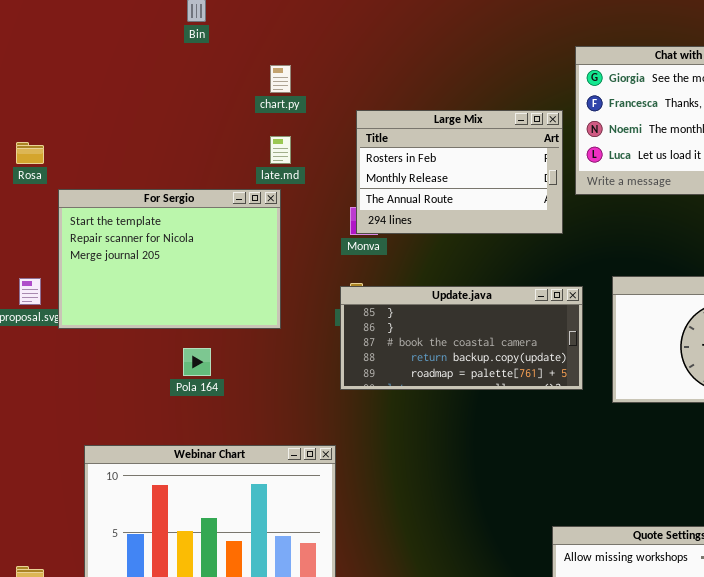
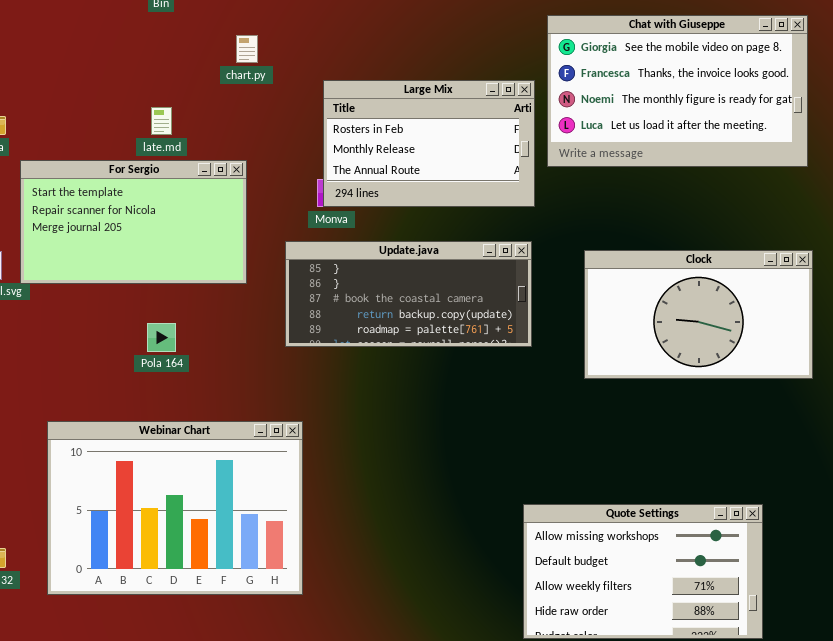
late.md: [270,136,291,164] -> [151,107,172,135], moved
For Sergio: [58,189,281,329] -> [20,160,247,284], resized
Update.java: [340,286,583,390] -> [285,241,532,347], moved

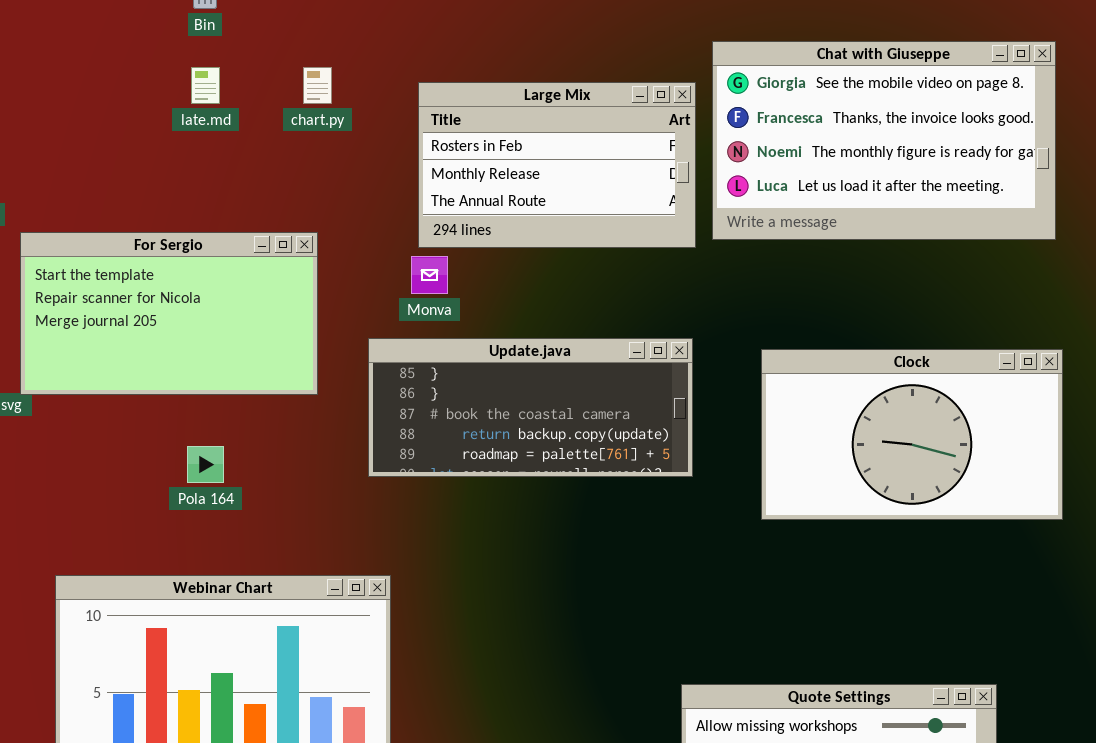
Large Mix: [323,80,535,207] -> [418,82,696,248], moved
late.md: [151,107,172,135] -> [191,67,220,104], moved

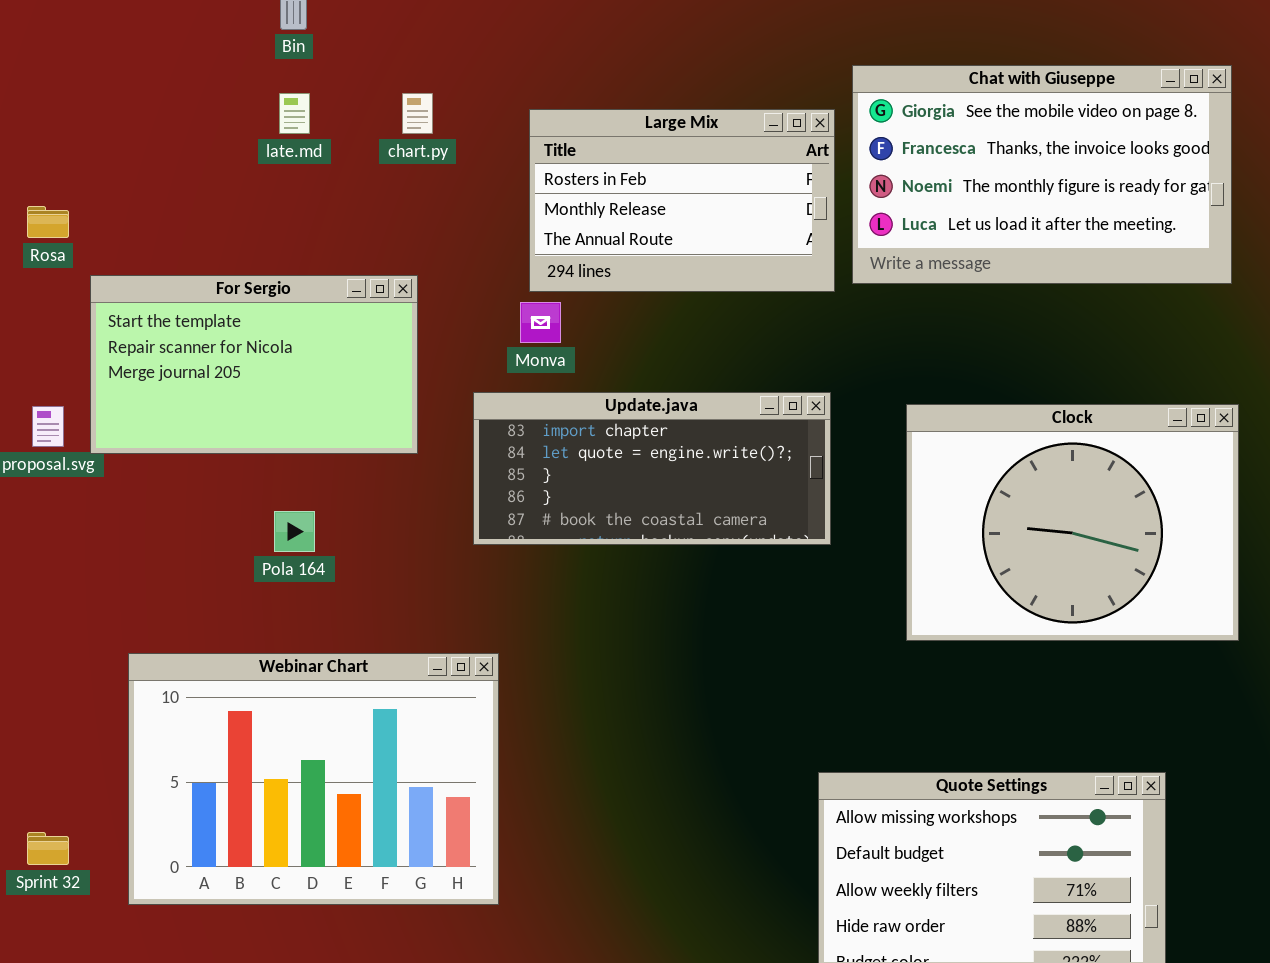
Update.java: [368,338,693,477] -> [473,392,831,545], scrolled up 2 rows
Clock: [761,349,1063,520] -> [906,404,1239,641], resized

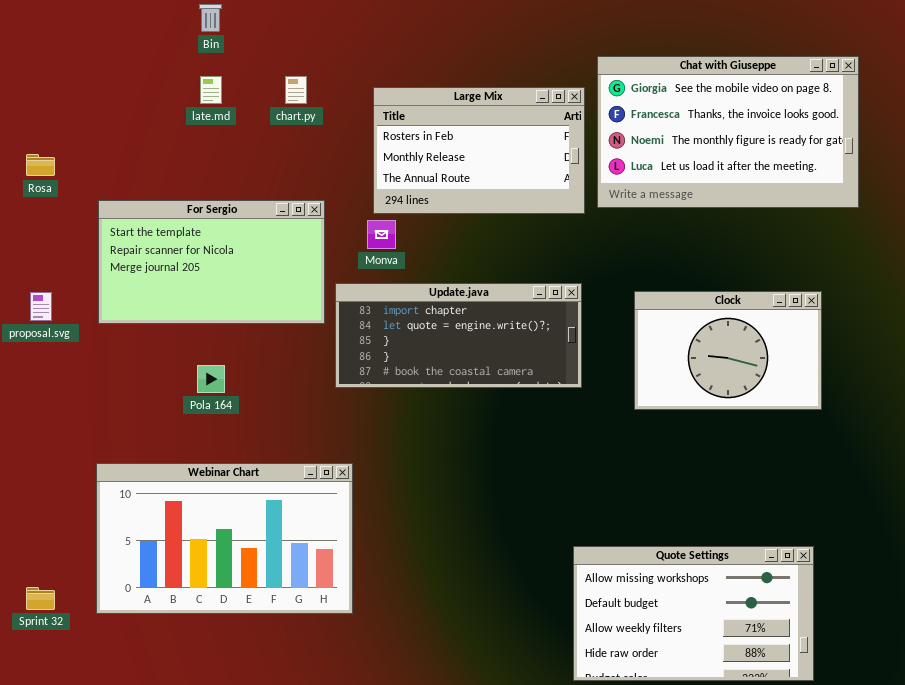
For Sergio: [90,275,418,454] -> [98,200,325,324], moved
Clock: [906,404,1239,641] -> [634,291,822,410], resized
Webinar Chart: [128,653,499,905] -> [96,463,353,614], resized

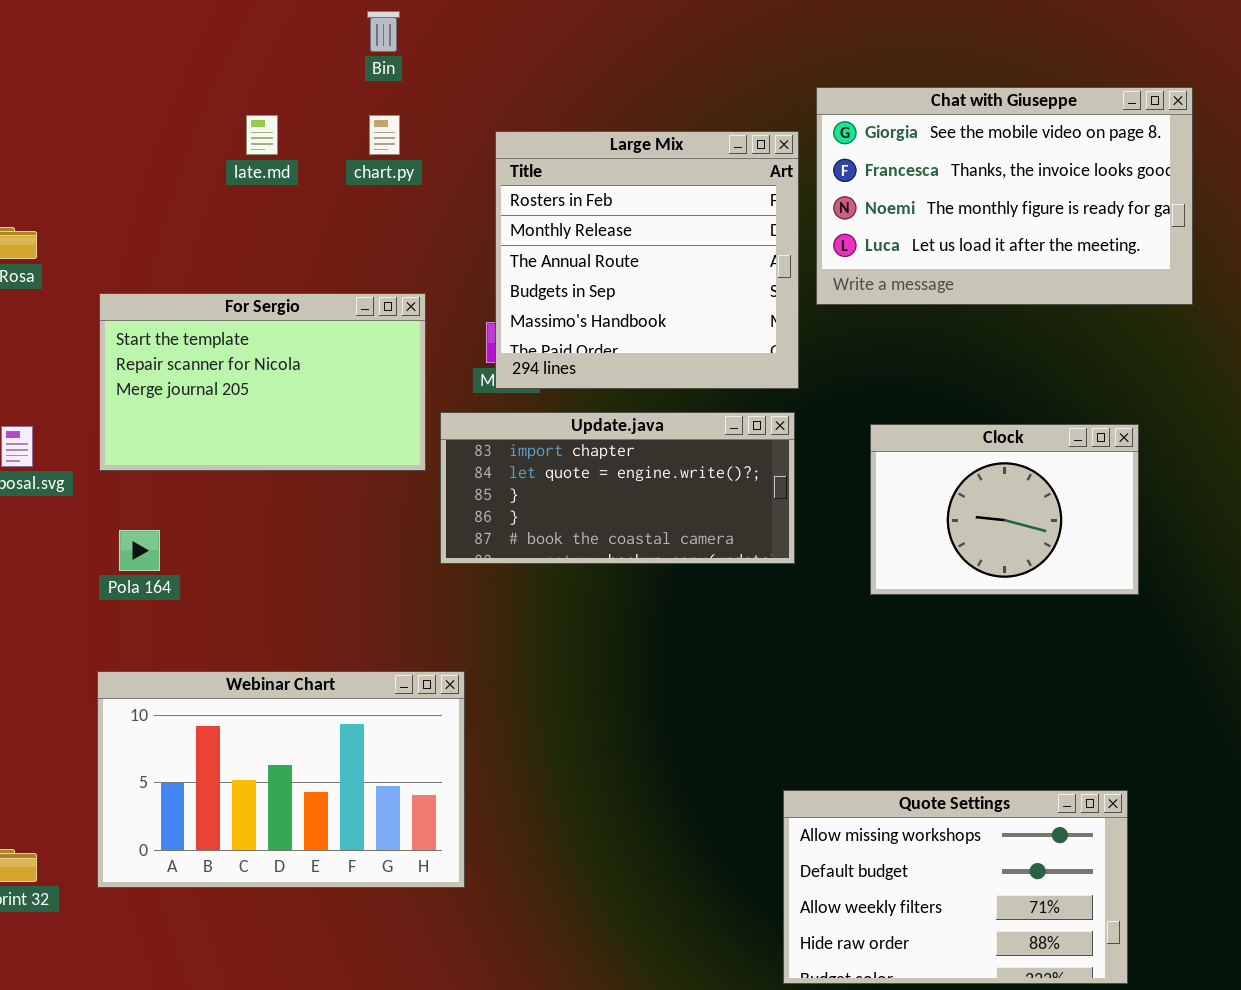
Bin: [199,4,222,32] -> [367,11,400,52], moved
Large Mix: [373,87,585,214] -> [495,131,799,389], resized
Pola 164: [197,365,225,393] -> [119,530,160,571], moved

